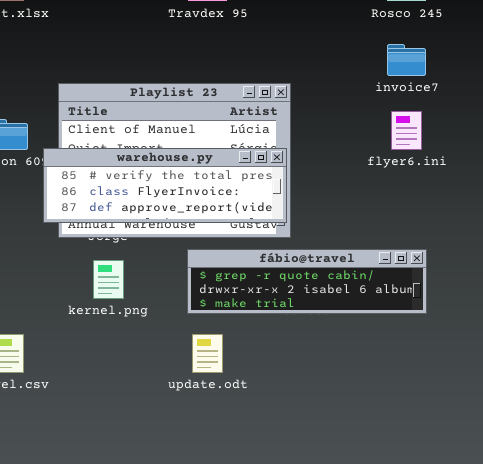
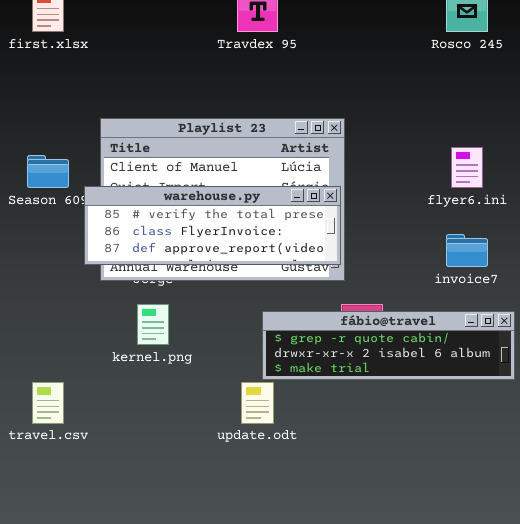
invoice7: [387,44,426,76] -> [446,234,488,267], moved
fábio@travel: [187,249,427,314] -> [262,311,515,380], moved

